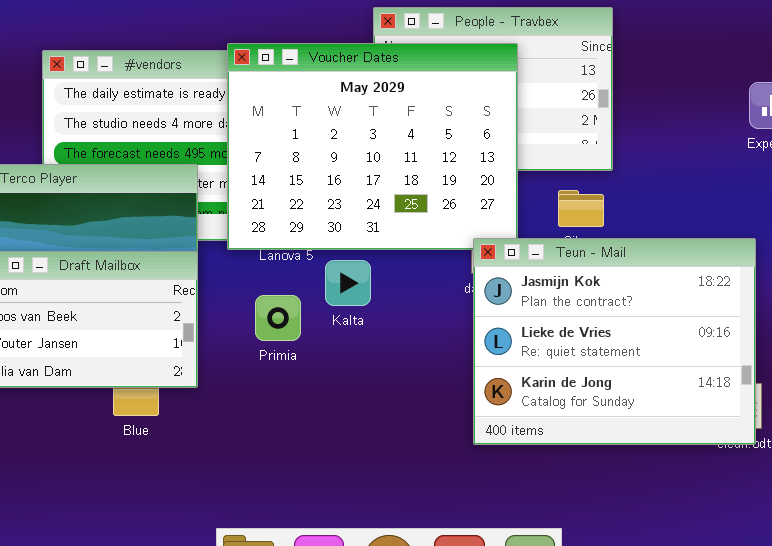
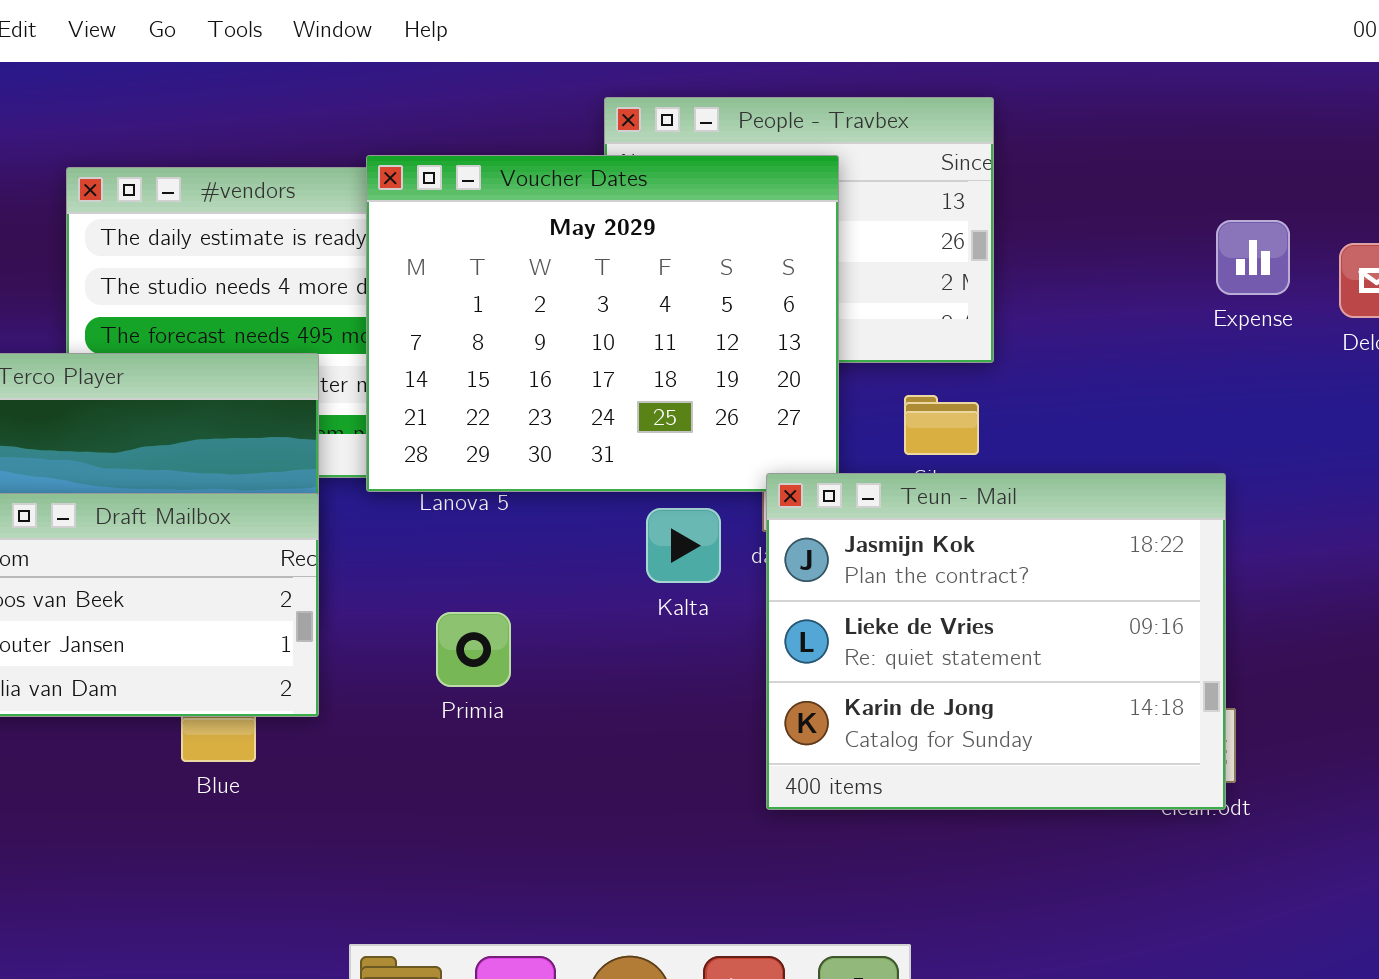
Kalta: [325,260,371,306] -> [646,508,721,583], moved
Primia: [255,295,301,341] -> [436,612,511,687], moved

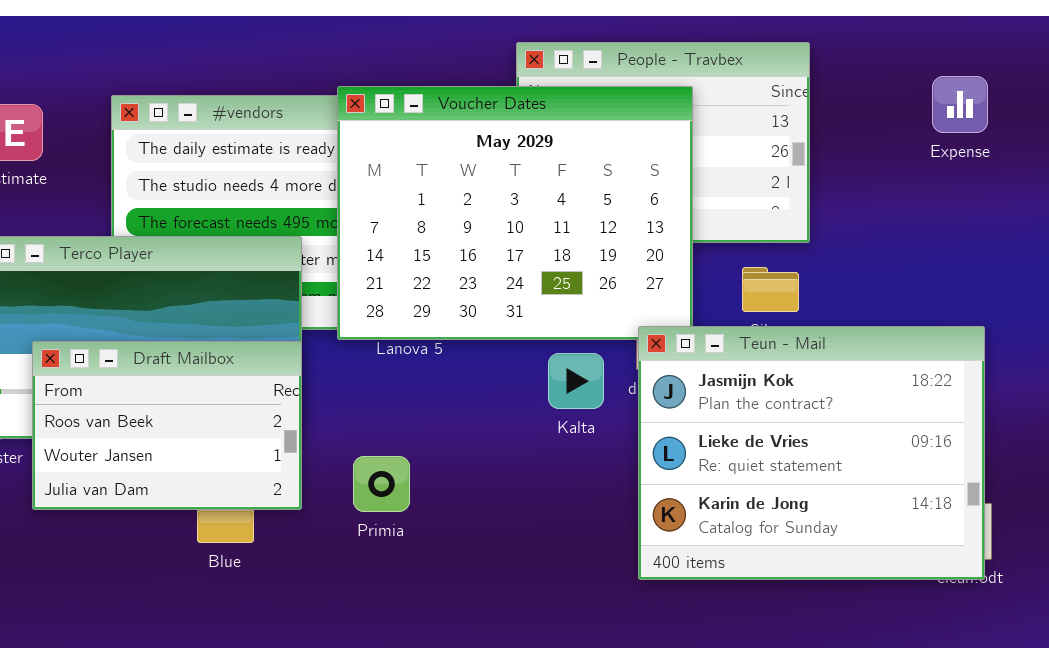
Expense: [1216,220,1290,295] -> [932,76,988,133], moved
Primia: [436,612,511,687] -> [353,456,410,512], moved

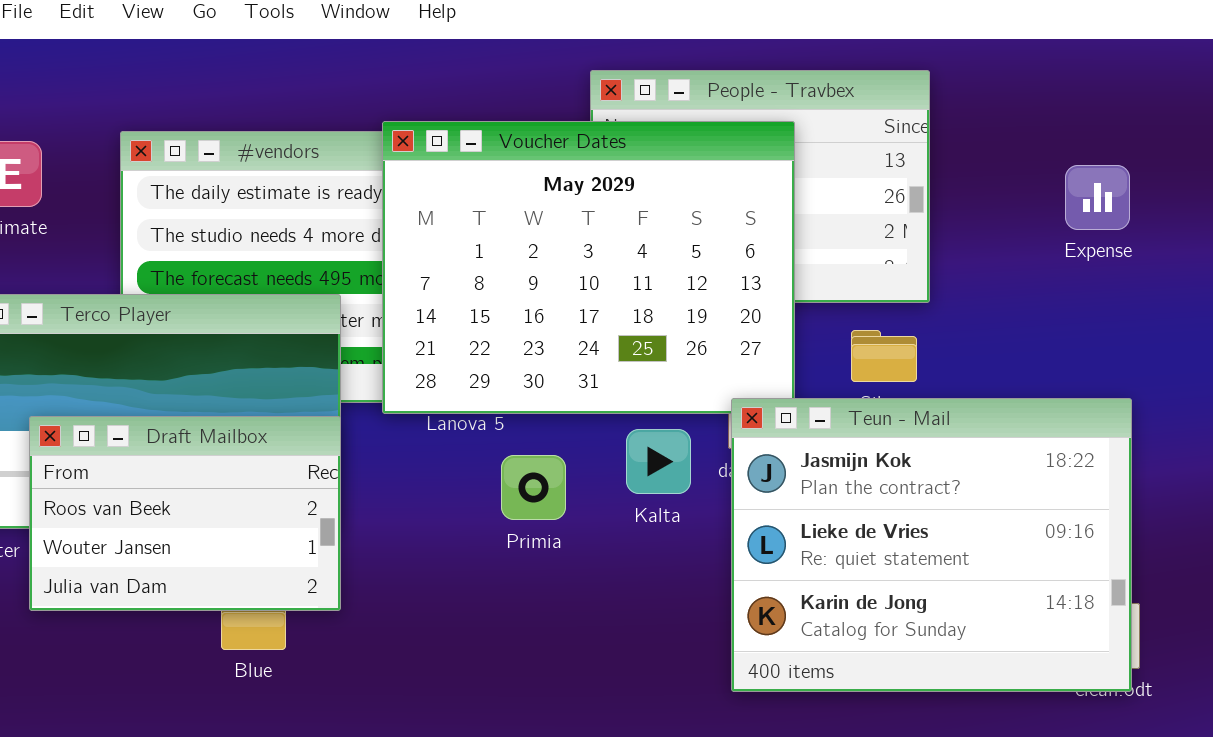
Expense: [932,76,988,133] -> [1065,165,1130,230], moved
Primia: [353,456,410,512] -> [501,455,566,520], moved

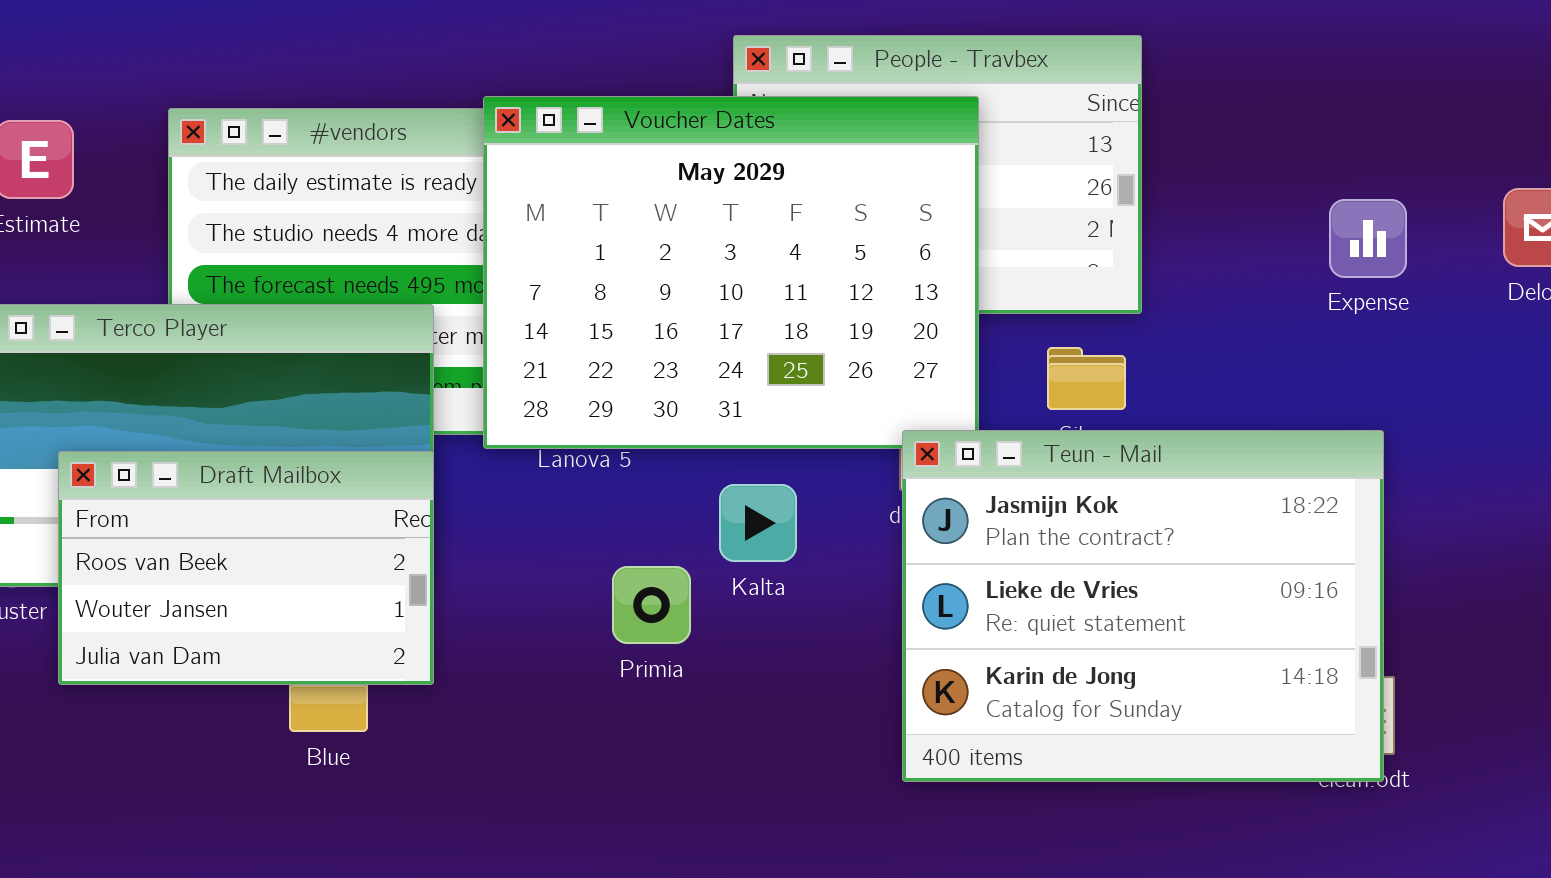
Expense: [1065,165,1130,230] -> [1329,199,1407,278], moved
Kalta: [626,429,691,494] -> [719,484,797,562], moved
Primia: [501,455,566,520] -> [612,566,691,644], moved

